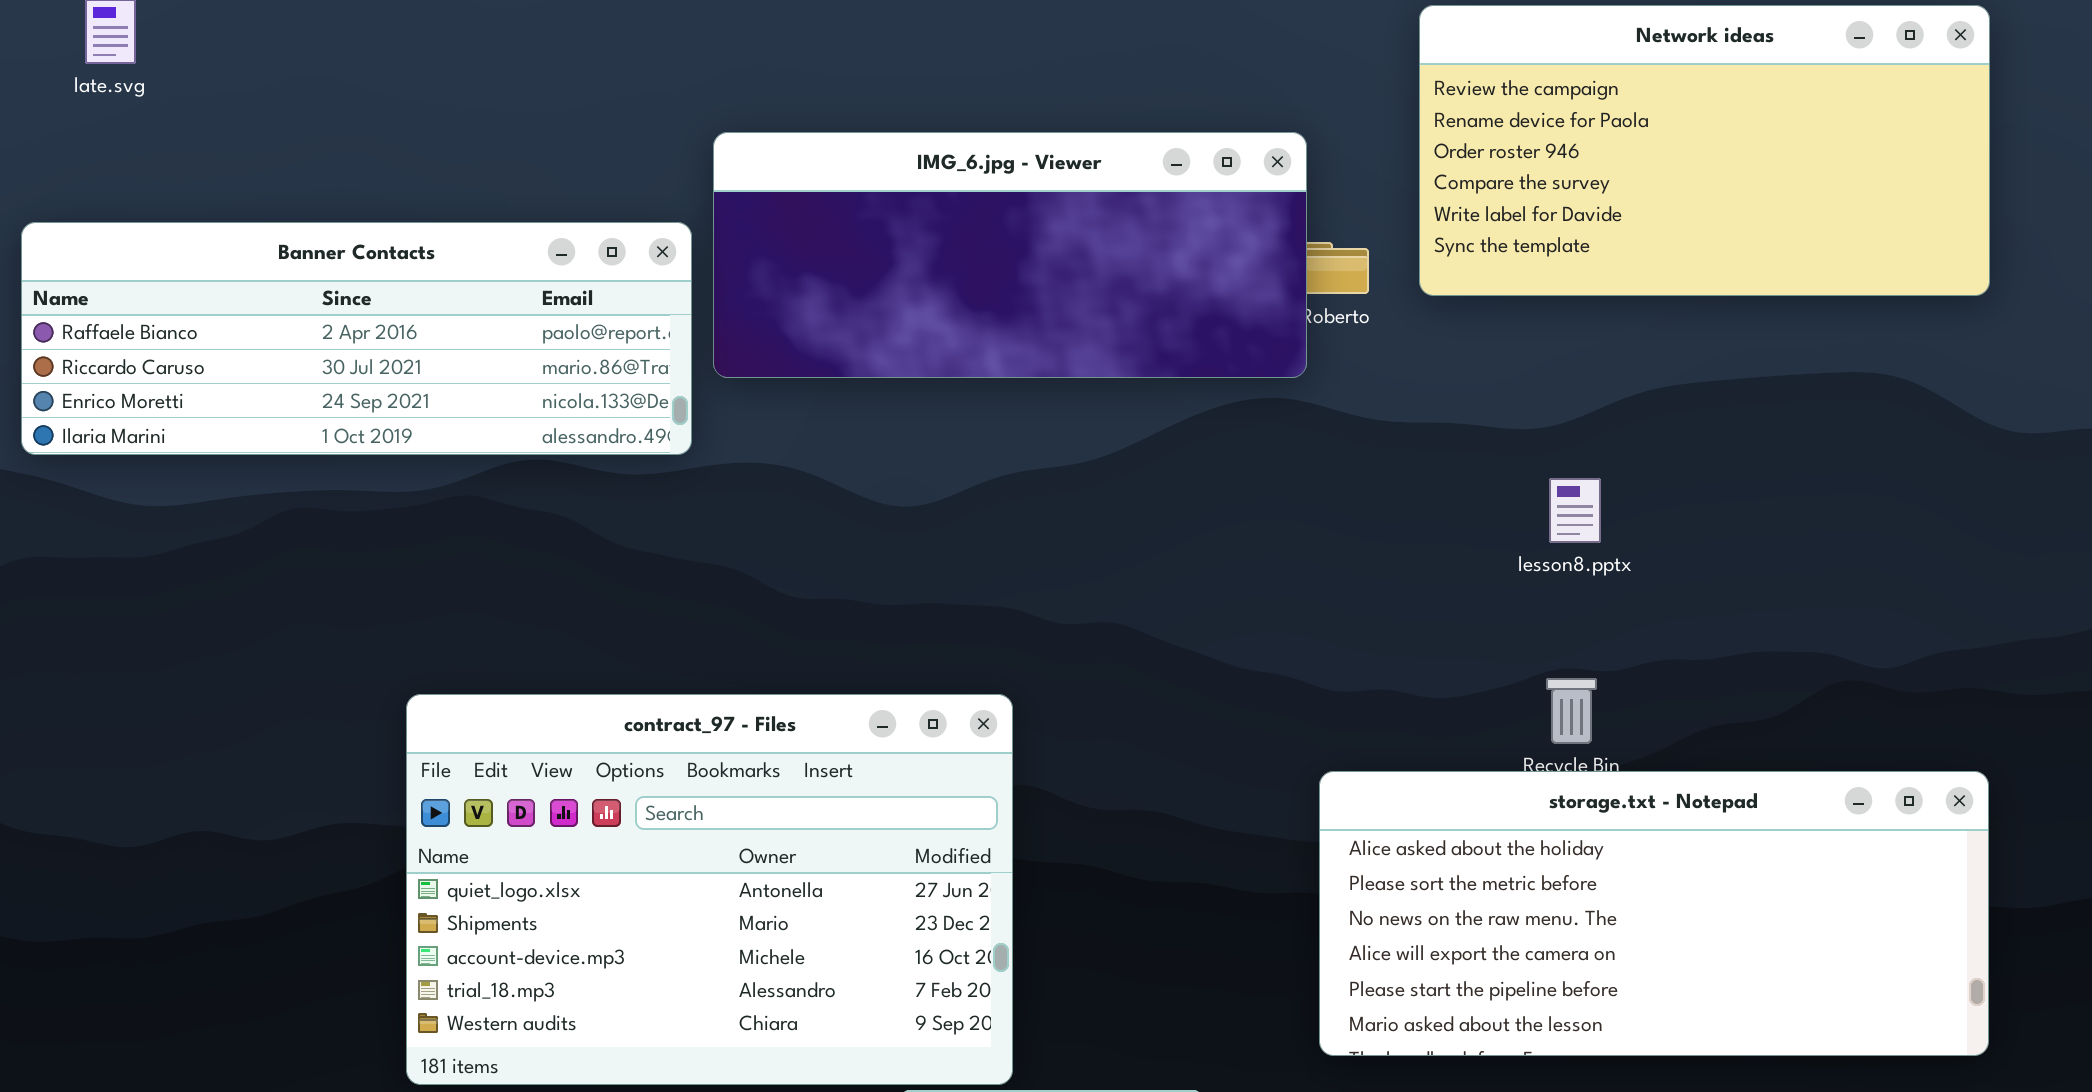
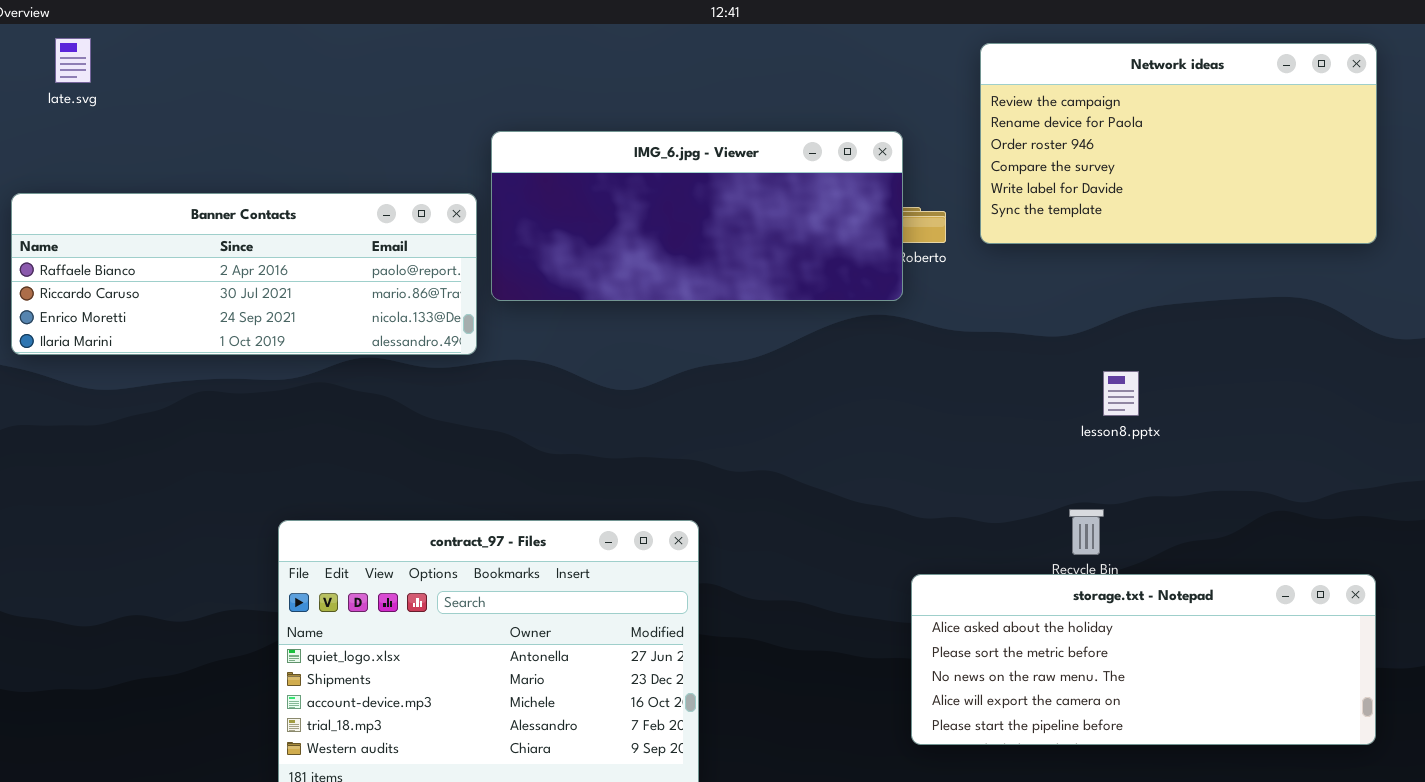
lesson8.pptx: [1549,478,1601,543] -> [1103,371,1139,416], moved
storage.txt - Notepad: [1319,771,1989,1056] -> [911,574,1376,745], resized

